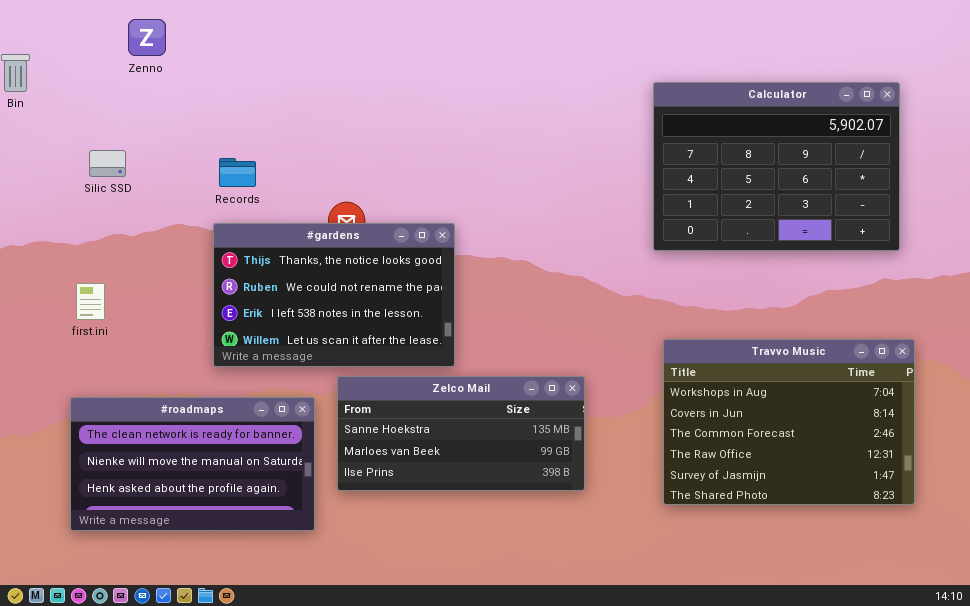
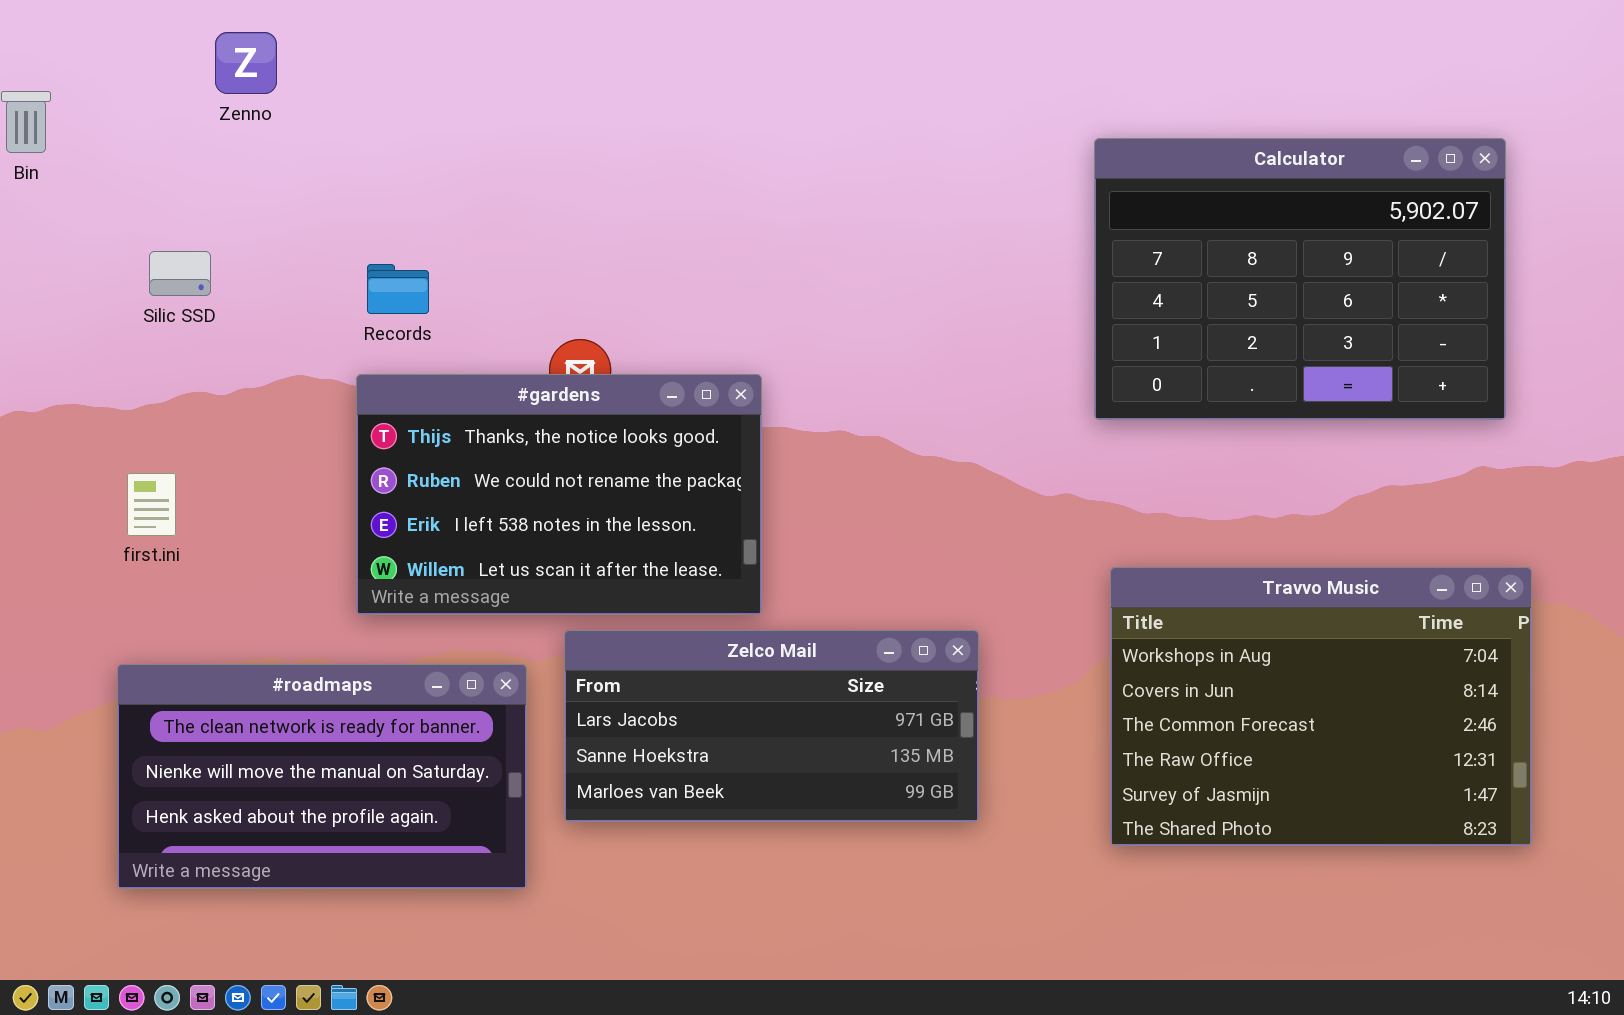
Zelco Mail: [337,376,585,491] -> [564,630,979,822], scrolled up 1 row

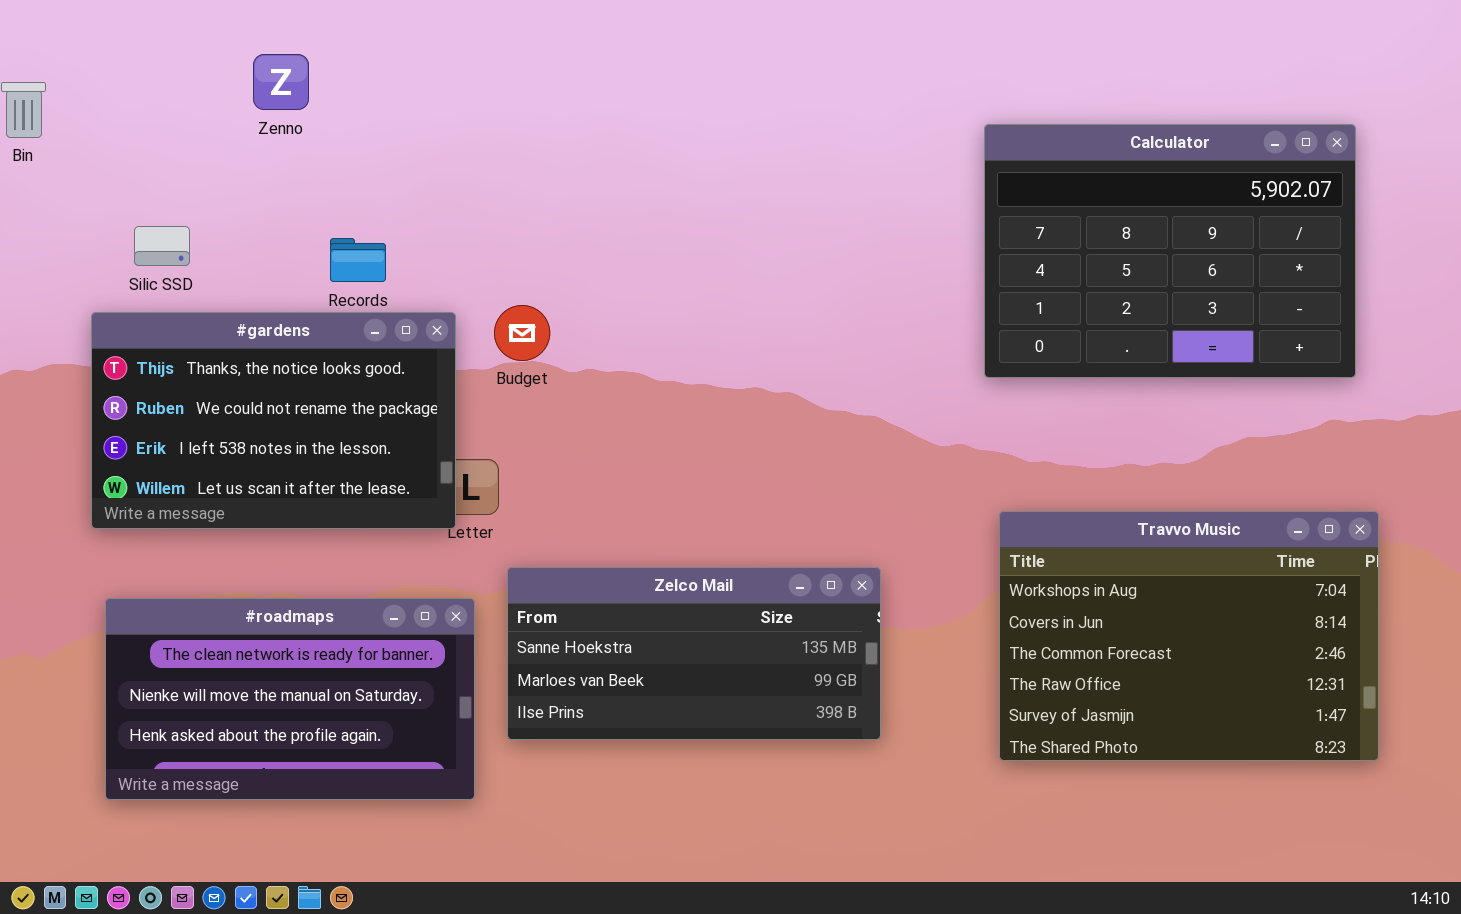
Zenno: [215,32,277,94] -> [253,54,309,110], moved
#gardens: [356,374,762,615] -> [91,312,456,529], moved
Zelco Mail: [564,630,979,822] -> [507,567,881,740], scrolled down 1 row

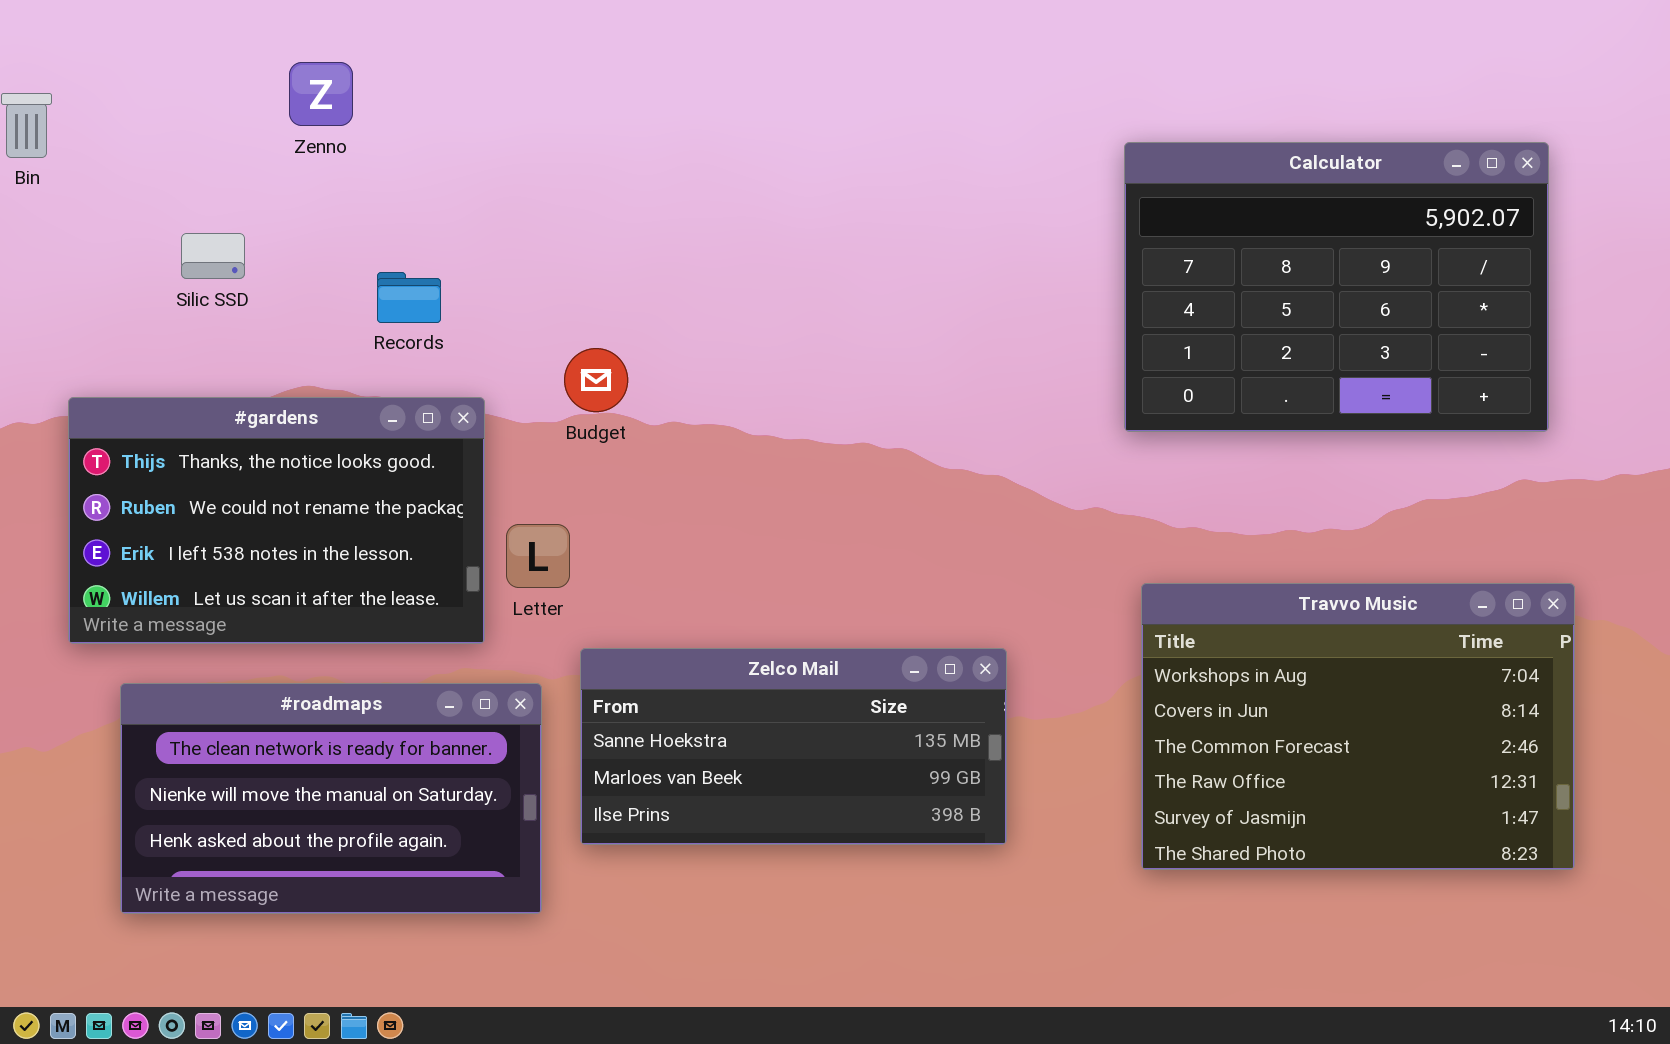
Silic SSD: [134,226,190,266] -> [181,233,245,279], moved
#gardens: [91,312,456,529] -> [68,397,485,644], moved

